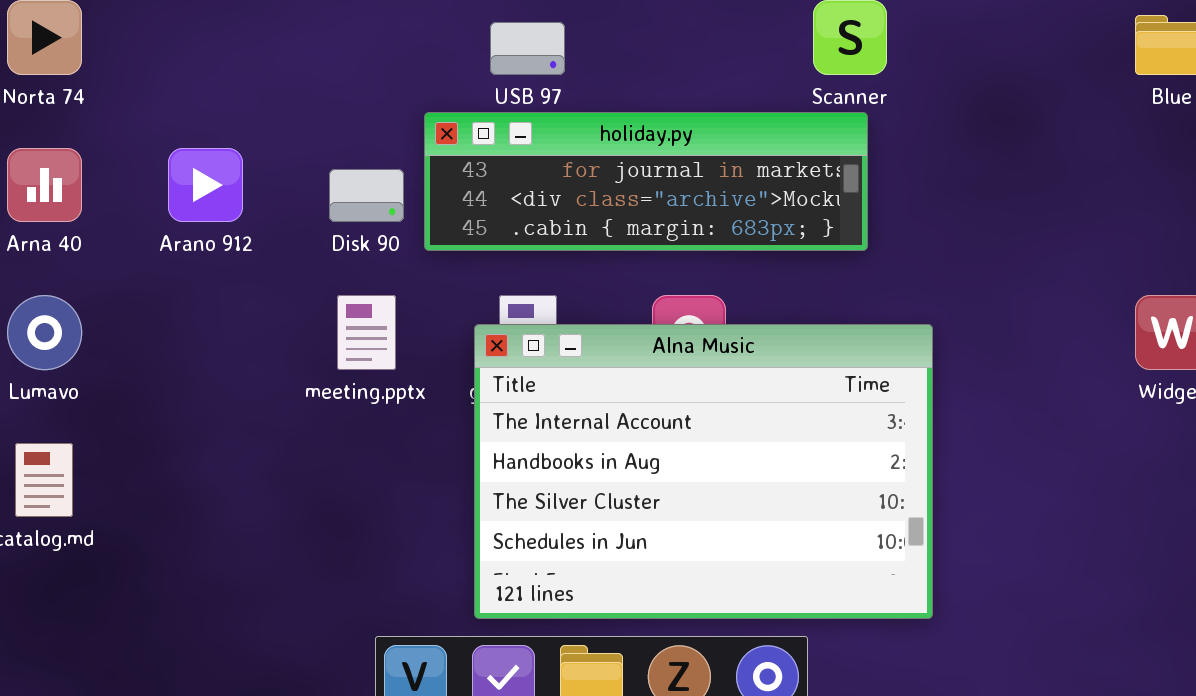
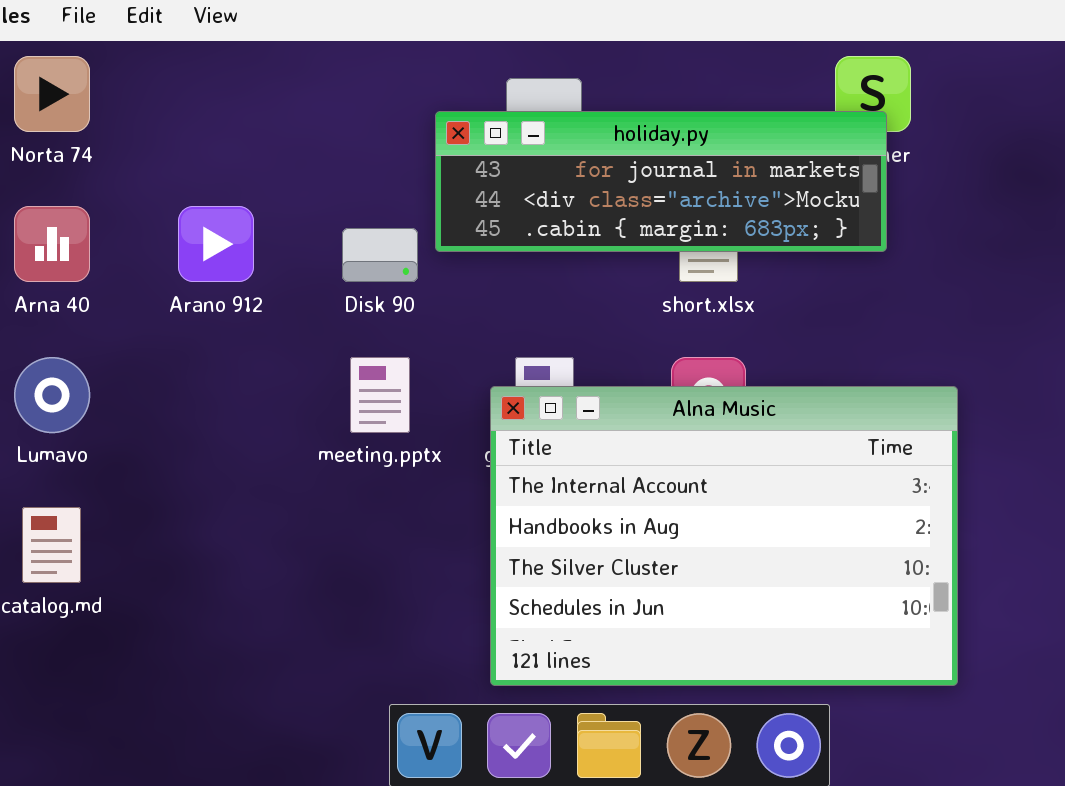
holiday.py: [424,112,868,251] -> [435,111,887,252], moved

